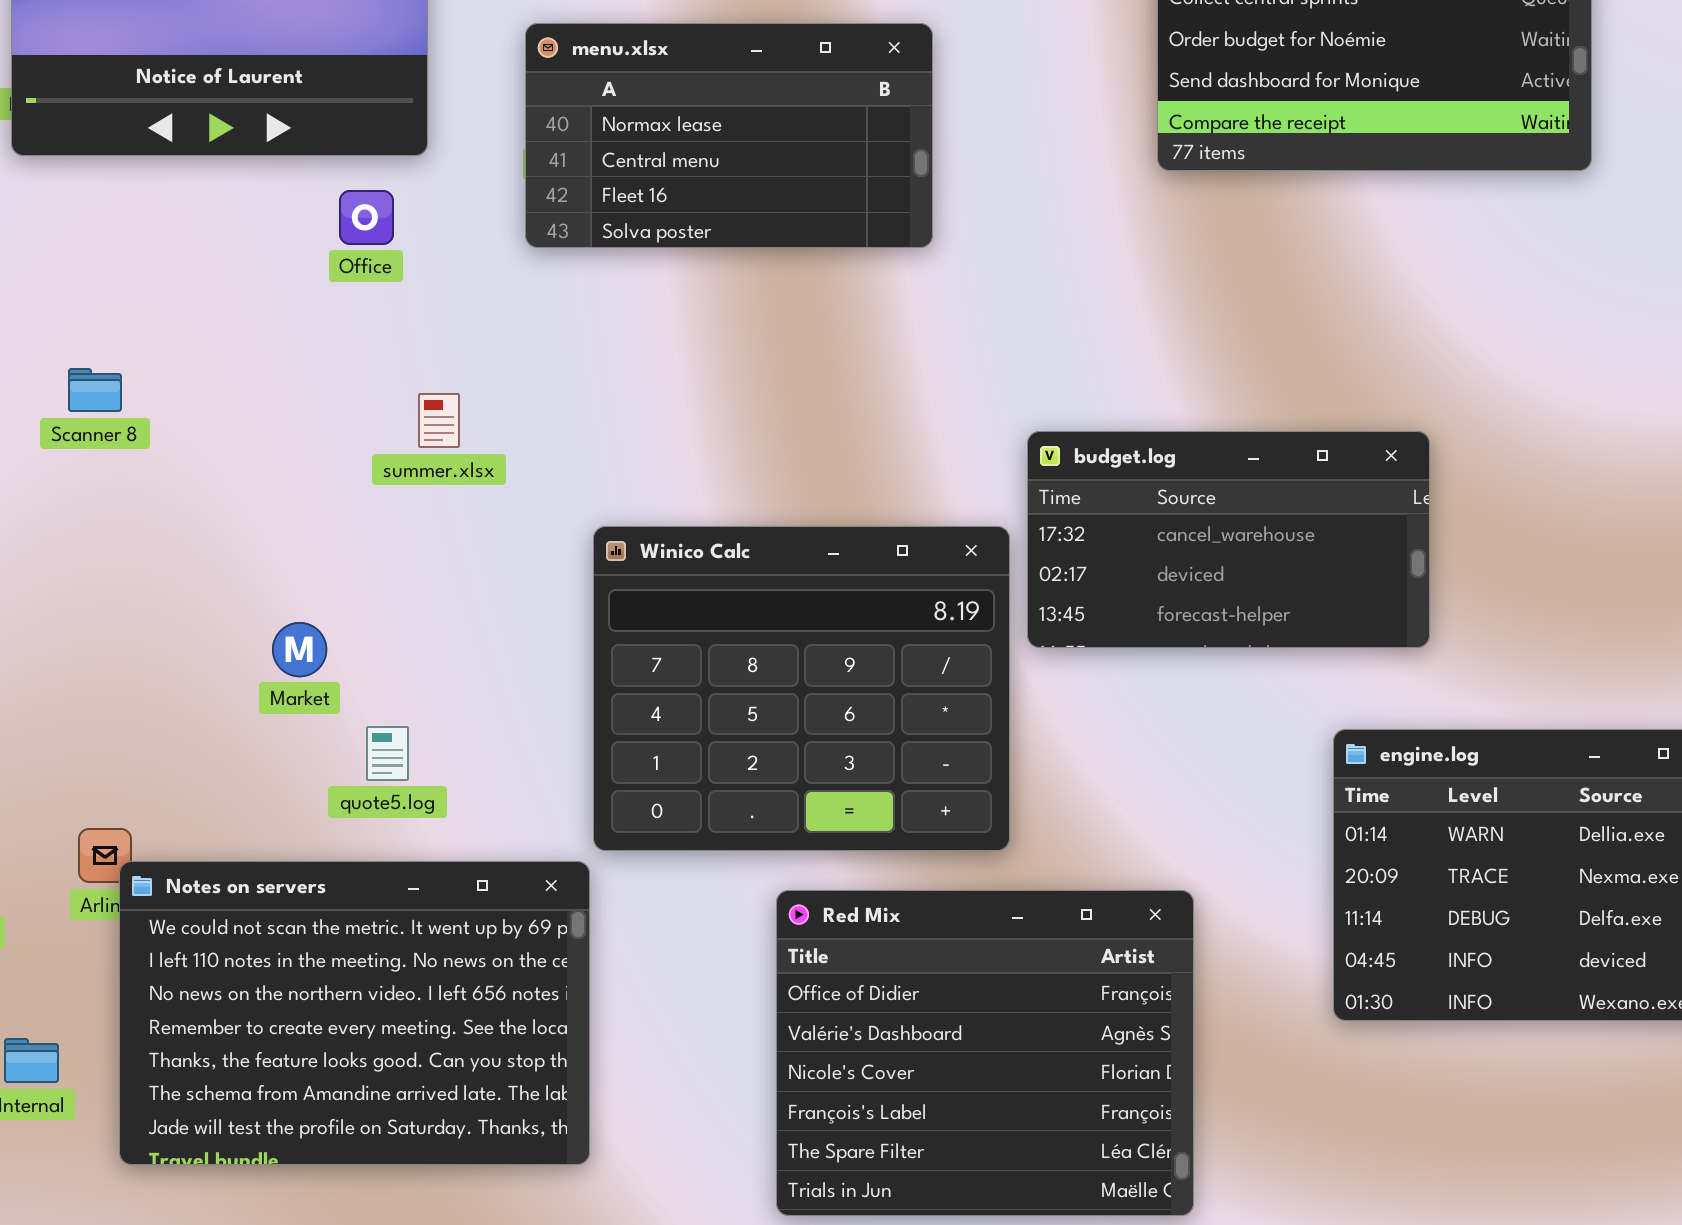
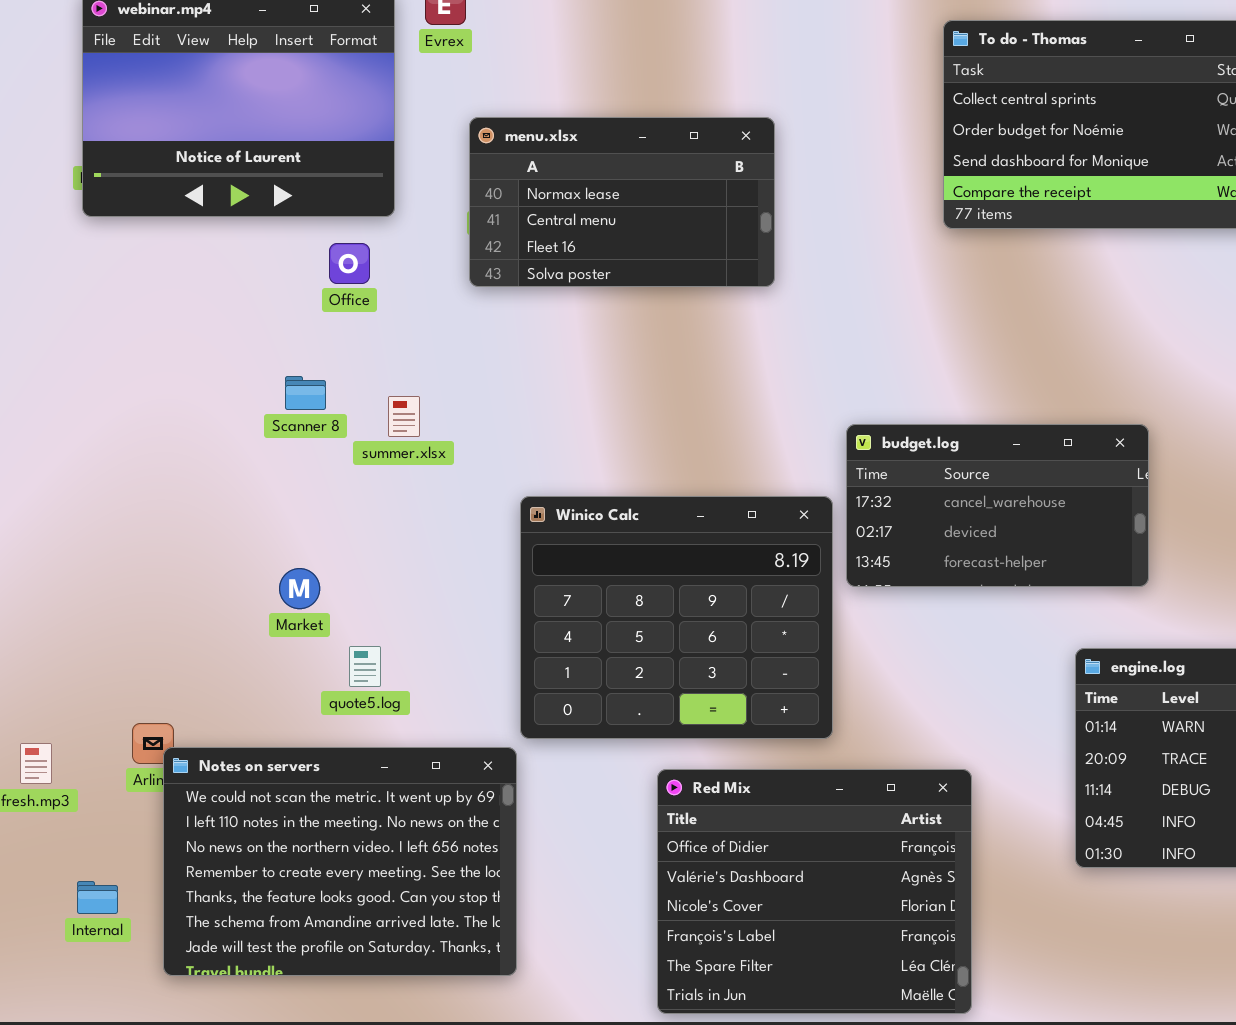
Scanner 8: [68,368,122,412] -> [285,376,326,410], moved

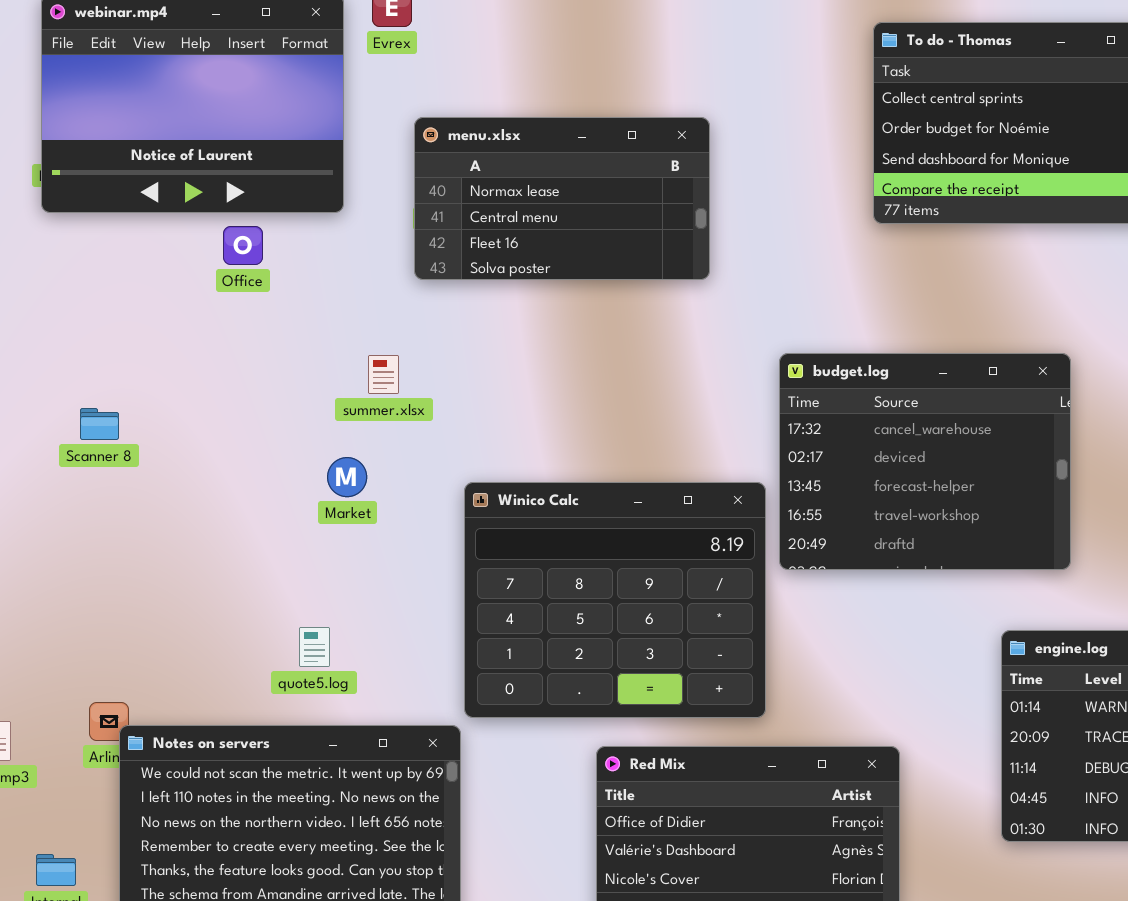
Office: [329,243,370,284] -> [223,226,263,265], moved
Scanner 8: [285,376,326,410] -> [80,408,119,440], moved
summer.xlsx: [388,396,420,437] -> [368,355,399,394], moved
budget.log: [846,424,1149,587] -> [779,353,1071,570], resized
Market: [279,568,320,609] -> [327,457,367,497], moved

